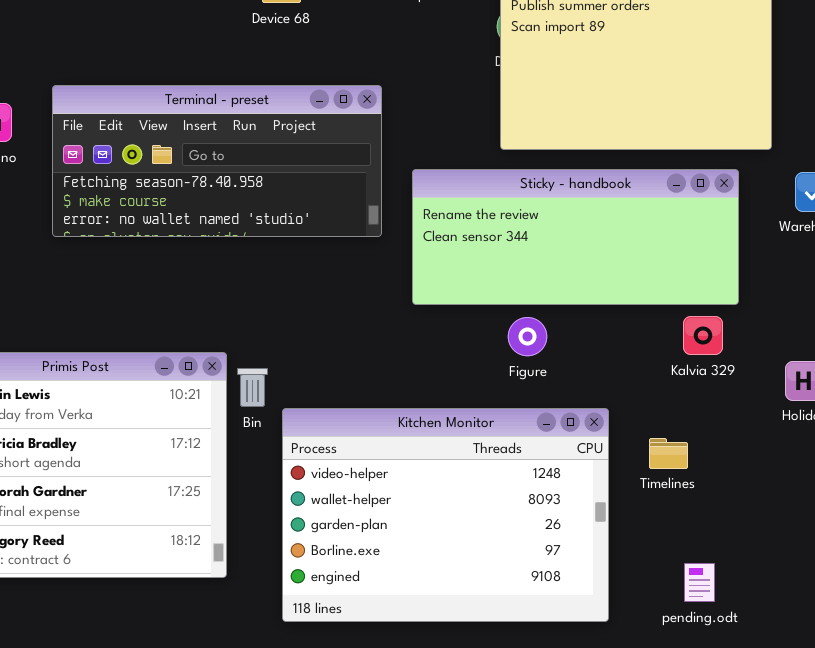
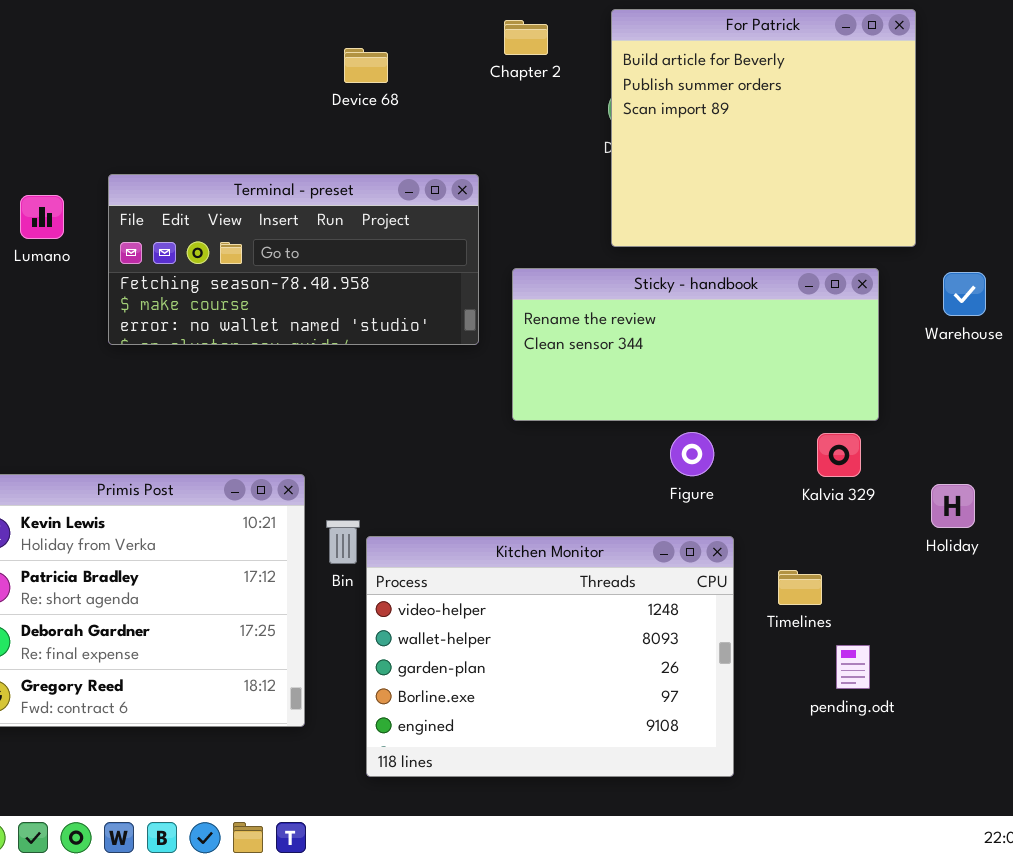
Figure: [508,317,547,356] -> [670,432,714,476], moved
Bin: [237,368,268,407] -> [326,520,360,564], moved
pending.odt: [684,563,715,602] -> [836,645,870,689], moved

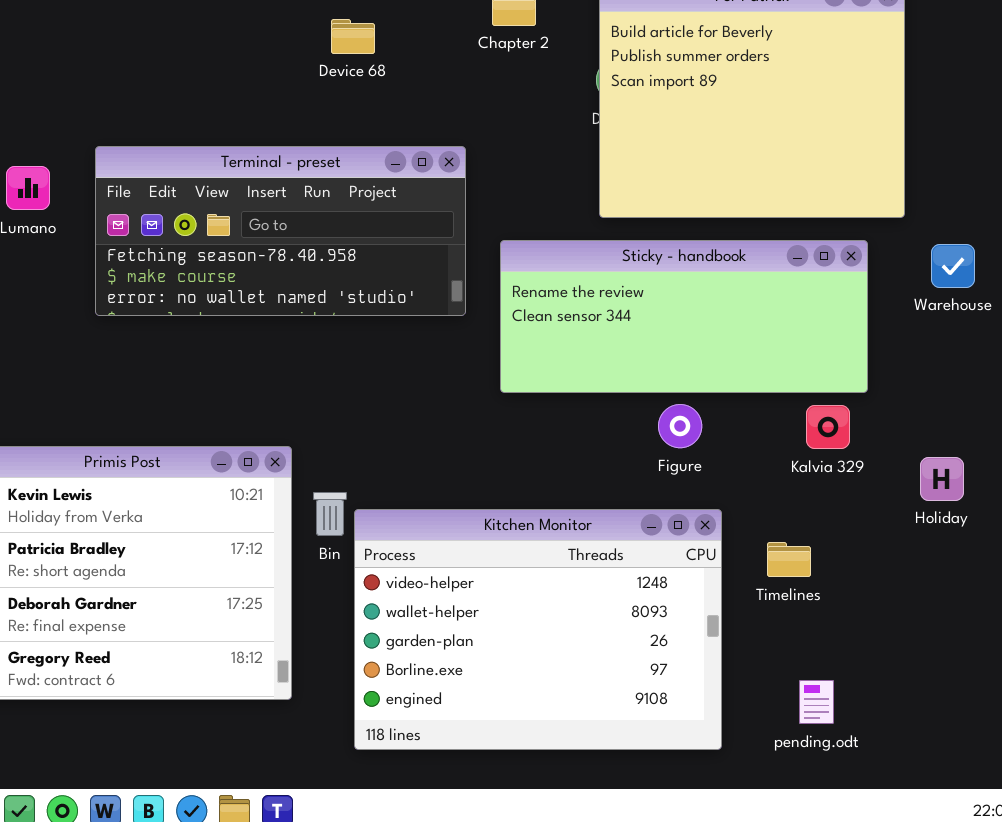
pending.odt: [836,645,870,689] -> [799,680,834,724], moved

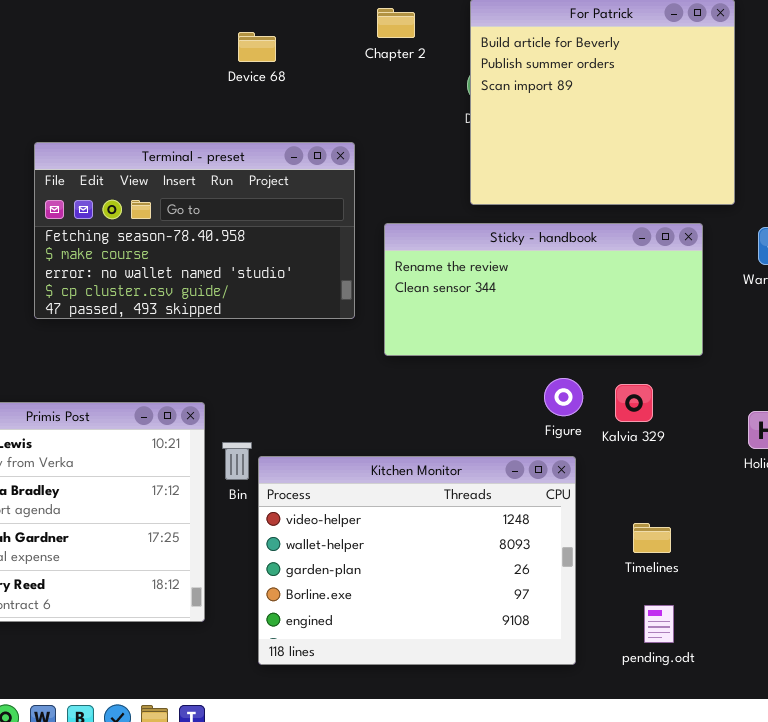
Terminal - preset: [95,146,466,316] -> [34,142,355,319], resized
Figure: [658,404,702,448] -> [544,378,583,416], moved
Kalvia 329: [806,405,850,449] -> [615,384,653,422], moved
Timelines: [767,542,811,577] -> [633,523,671,553], moved

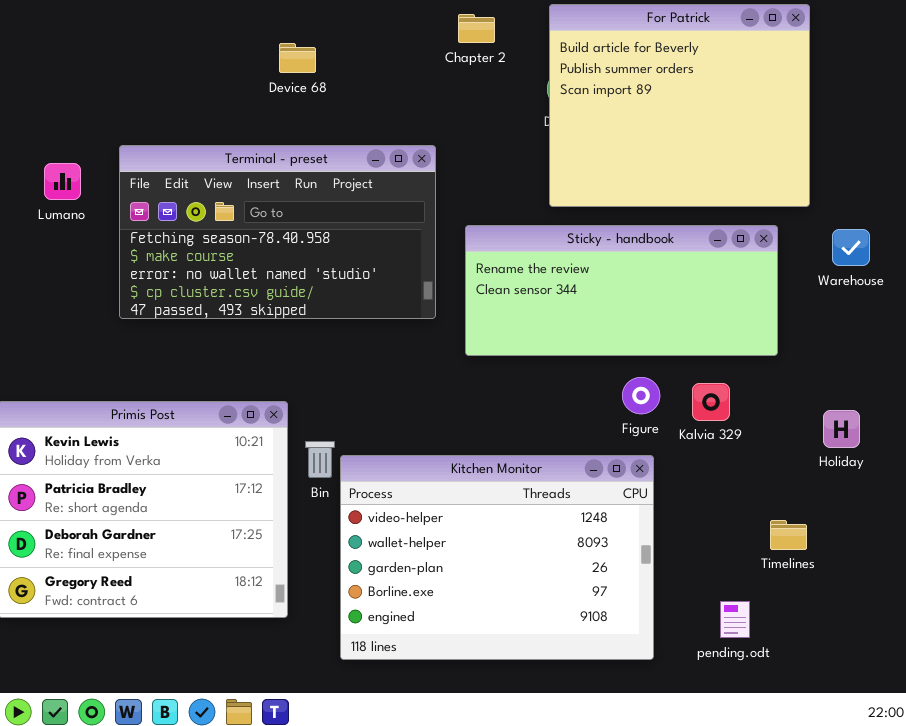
Device 68: [238,32,276,62] -> [279,43,316,73], moved
Timelines: [633,523,671,553] -> [770,520,807,550], moved

